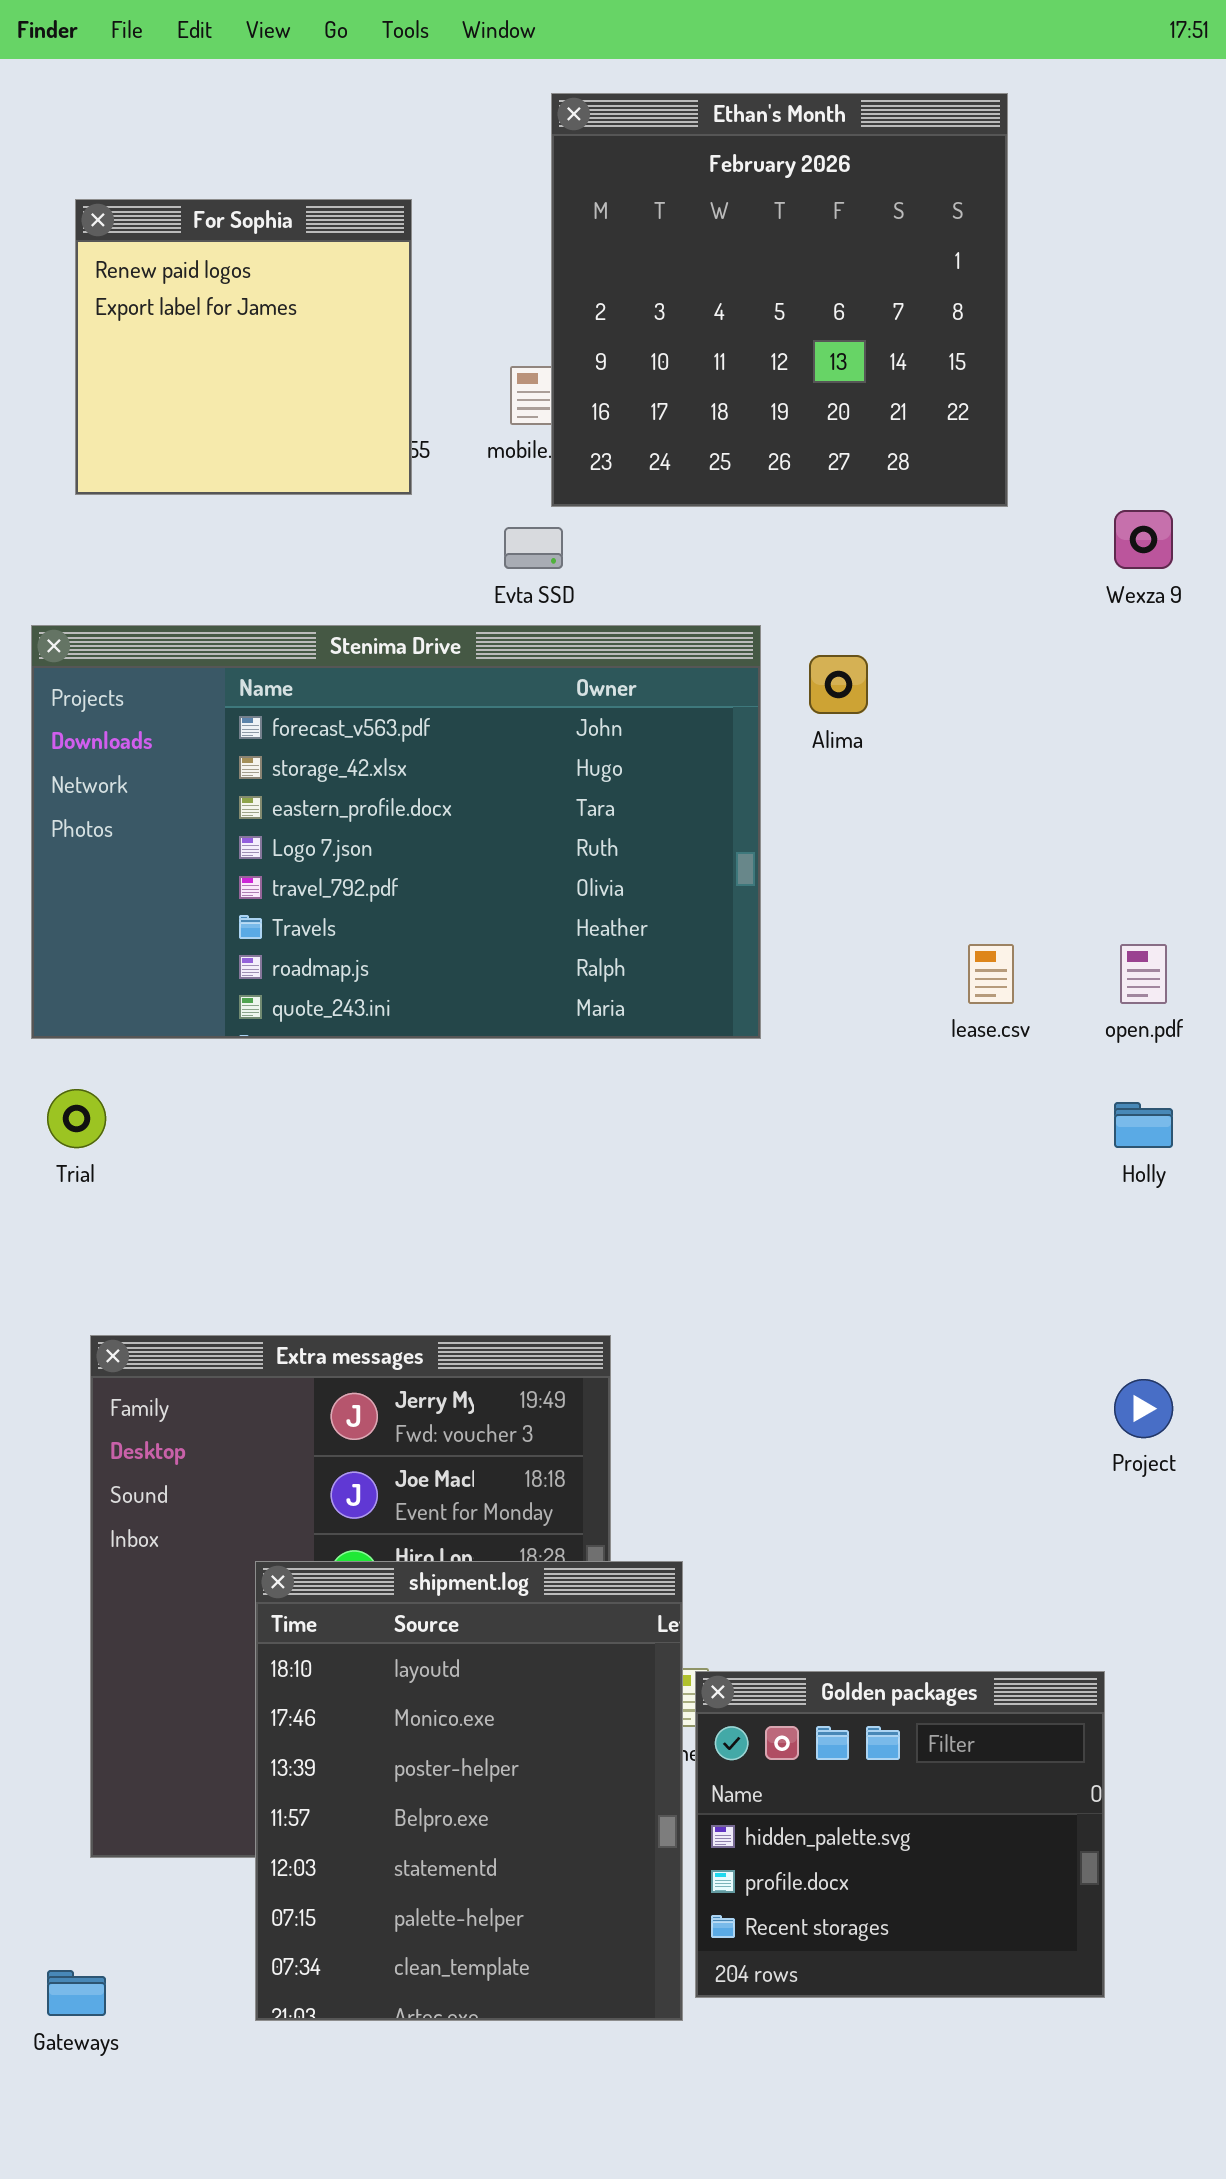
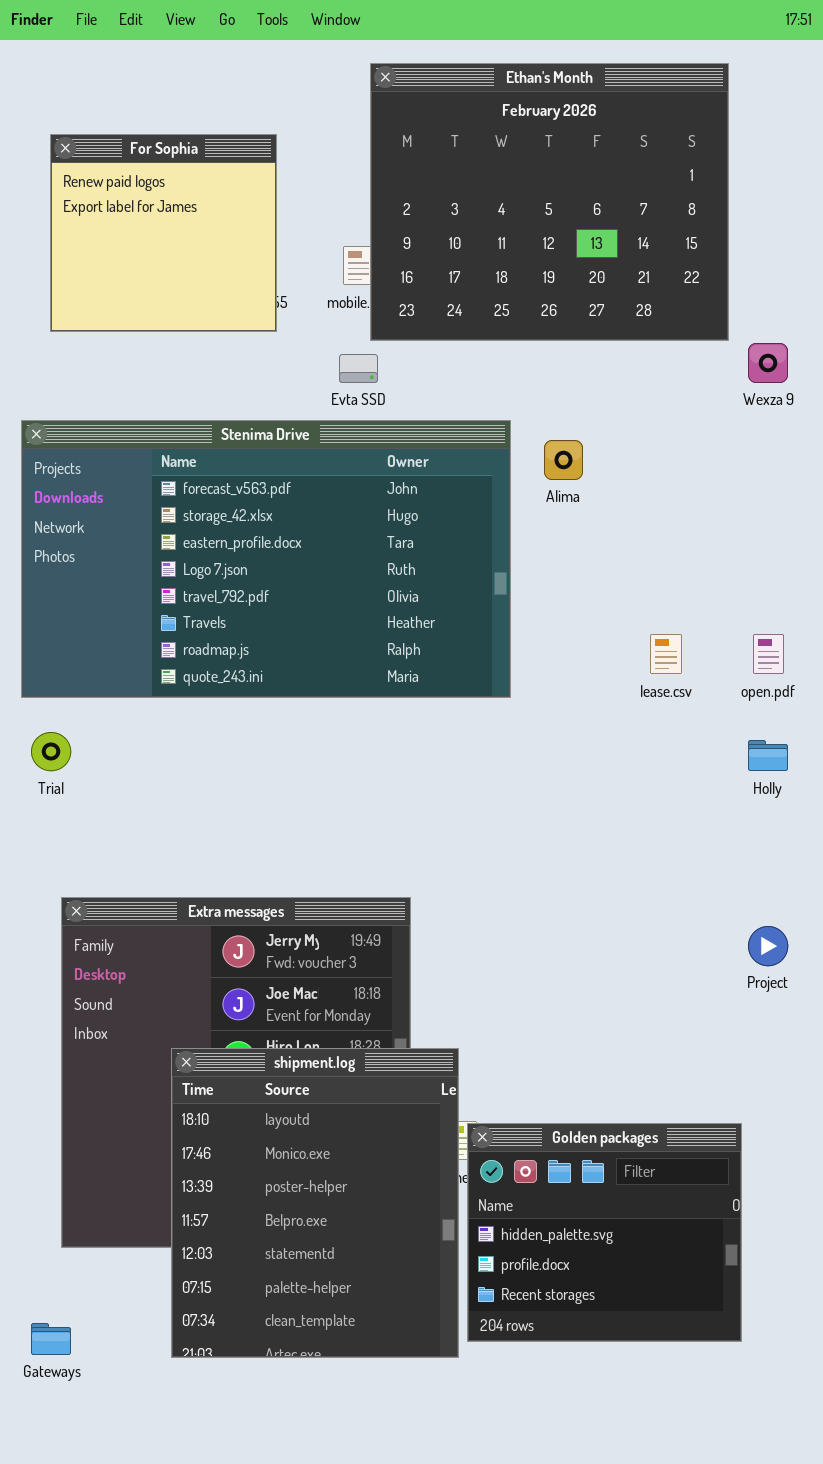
Ethan's Month: [551,93,1008,507] -> [370,63,729,341], resized

